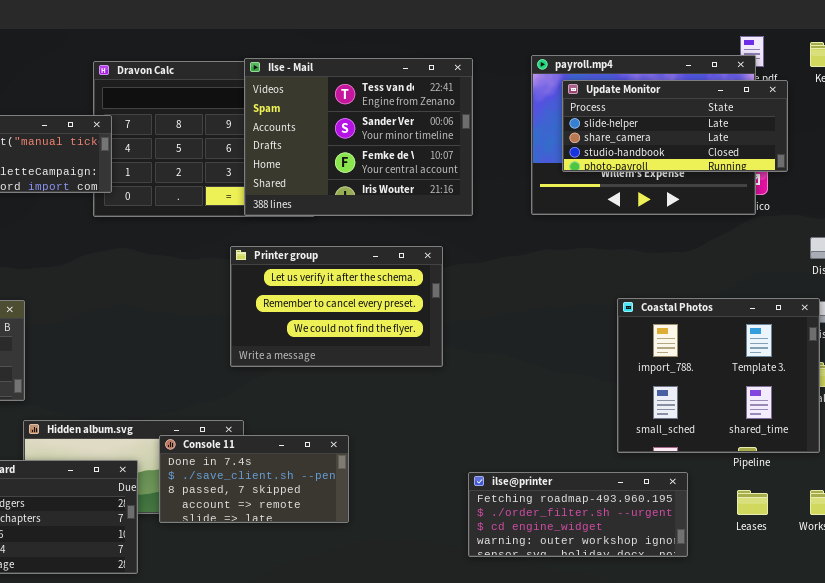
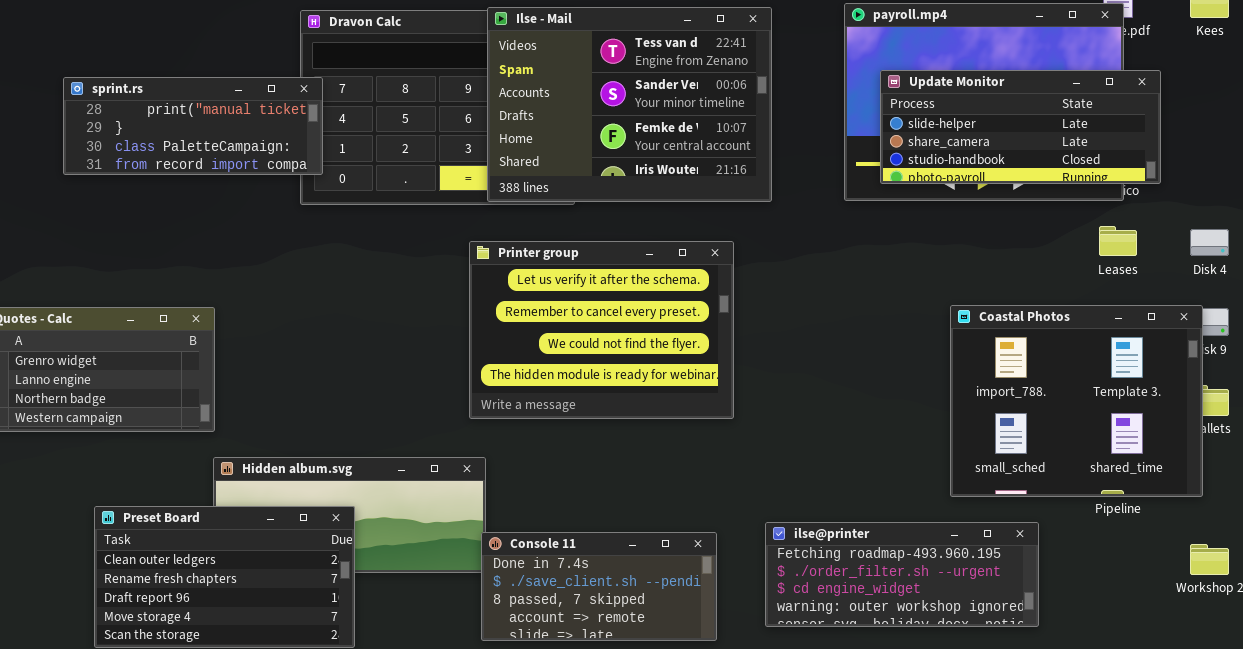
Update Monitor: [562,80,788,172] -> [880,70,1161,184], moved
Printer group: [230,246,443,367] -> [469,241,734,419], resized
Console 11: [159,435,349,523] -> [481,532,717,641], moved
Leases: [737,490,768,515] -> [1099,226,1137,256], moved

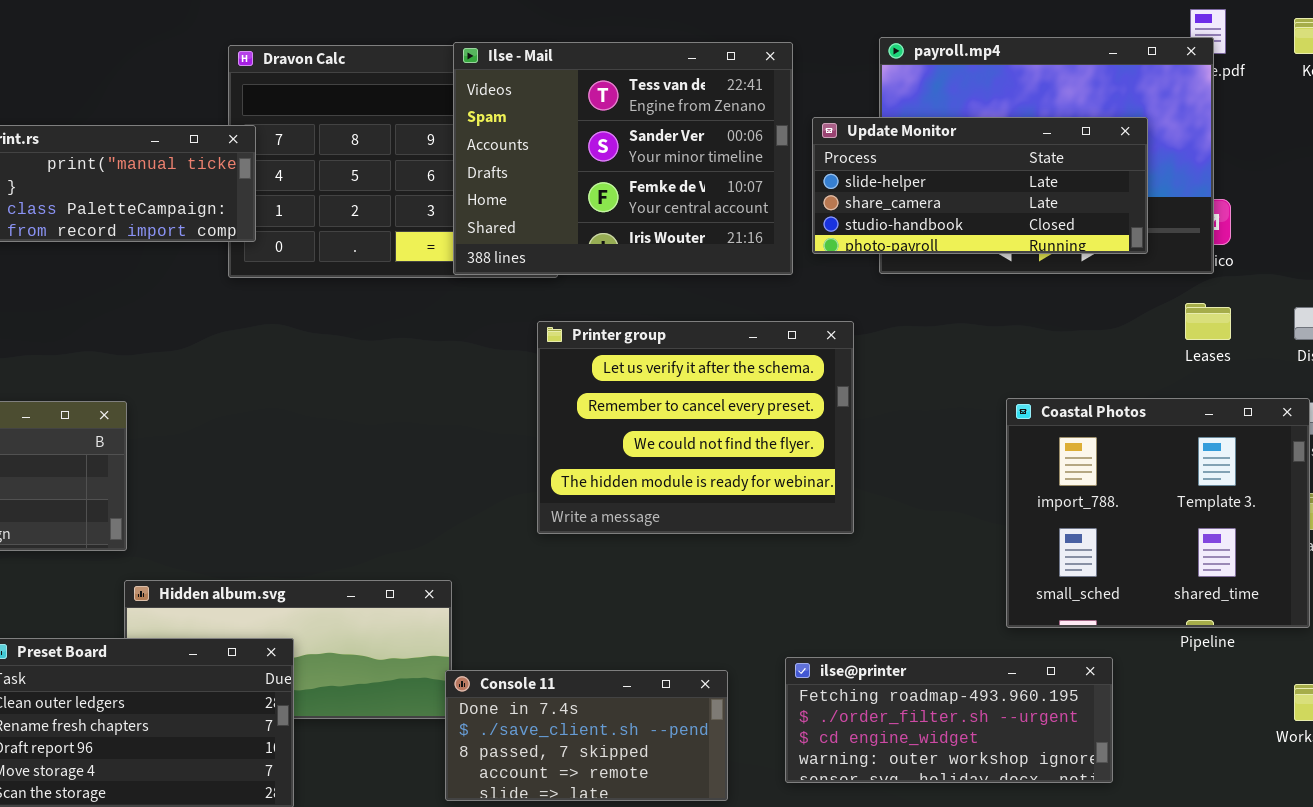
Update Monitor: [880,70,1161,184] -> [812,117,1148,254], moved
Printer group: [469,241,734,419] -> [537,321,854,534], moved

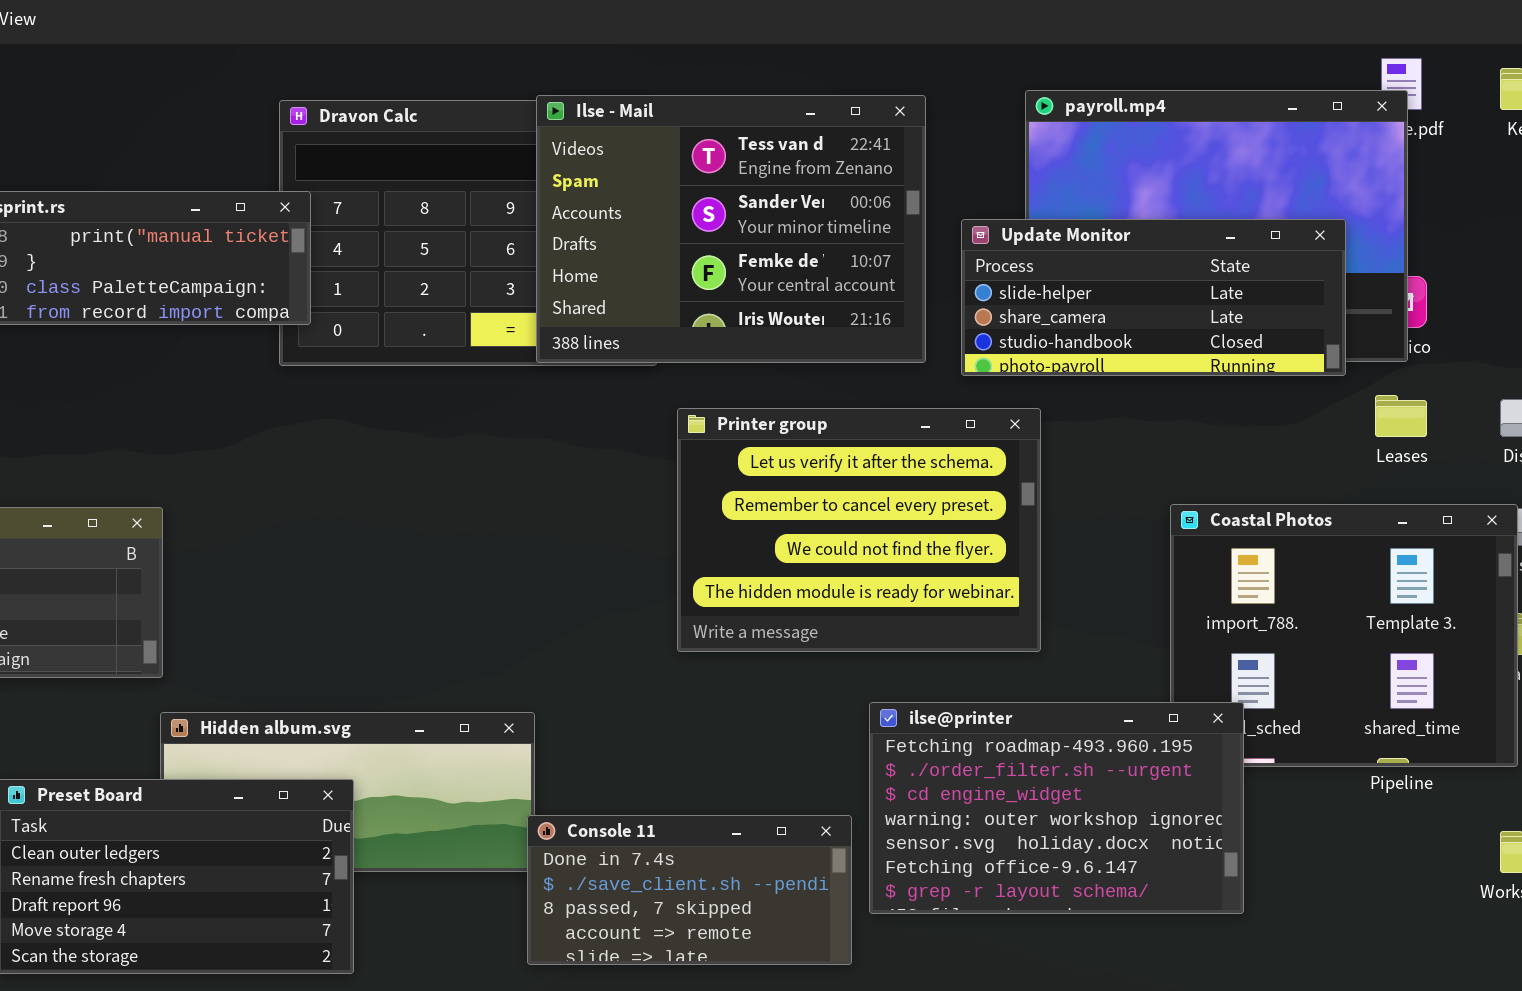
Update Monitor: [812,117,1148,254] -> [961,219,1346,376], moved
Printer group: [537,321,854,534] -> [677,408,1041,652], moved
ilse@printer: [785,657,1113,783] -> [869,702,1244,914], moved, resized

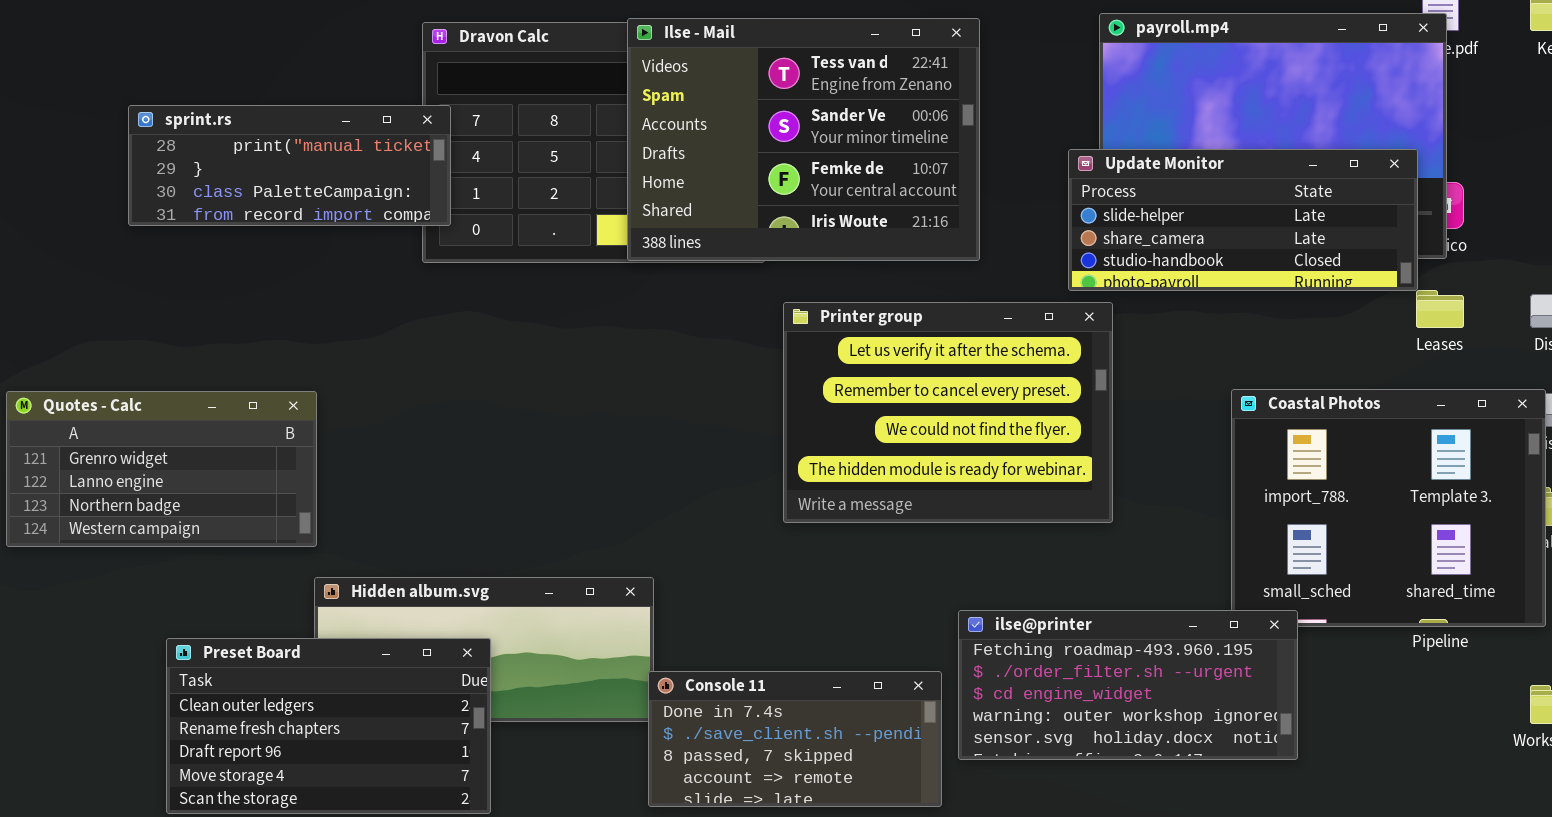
Ilse - Mail: [536,95,926,363] -> [627,18,980,261], moved
Update Monitor: [961,219,1346,376] -> [1068,149,1418,291], moved
ilse@printer: [869,702,1244,914] -> [958,610,1298,760], resized

